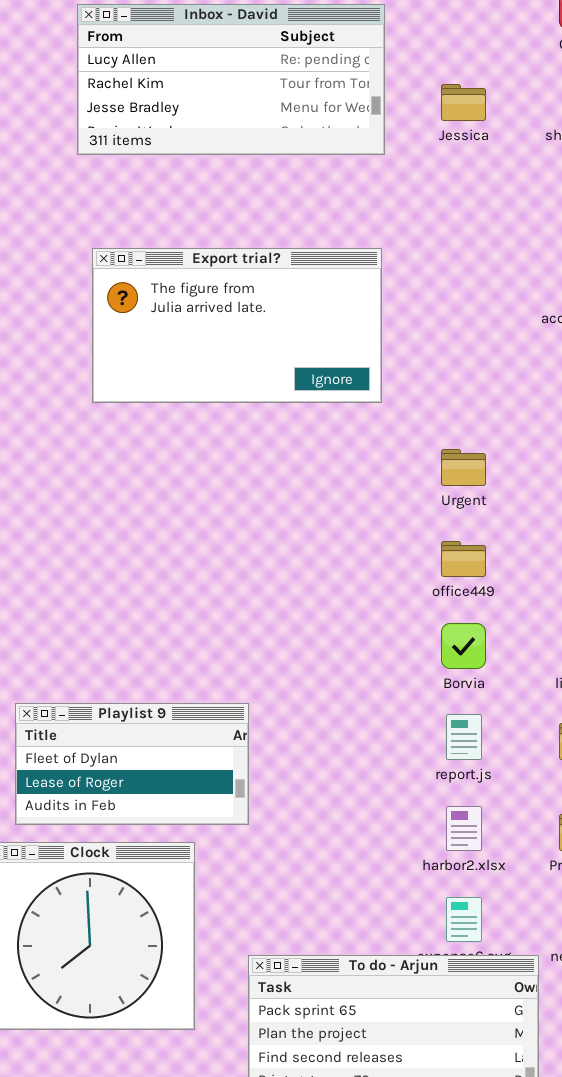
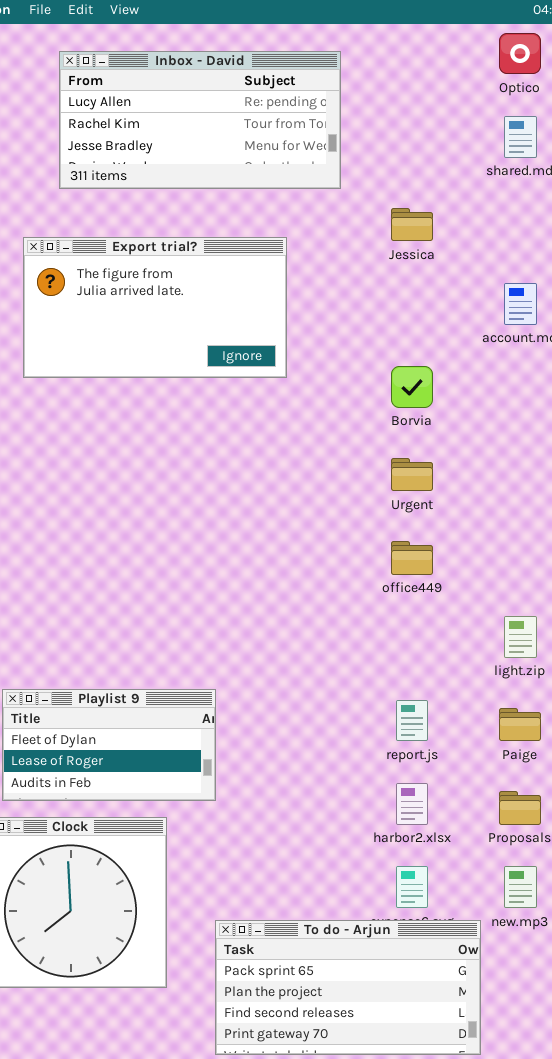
Jessica: [441,84,486,121] -> [391,208,433,241], moved
Export trial?: [92,248,382,403] -> [23,237,287,378], moved
Borvia: [441,623,486,669] -> [391,366,433,408], moved

